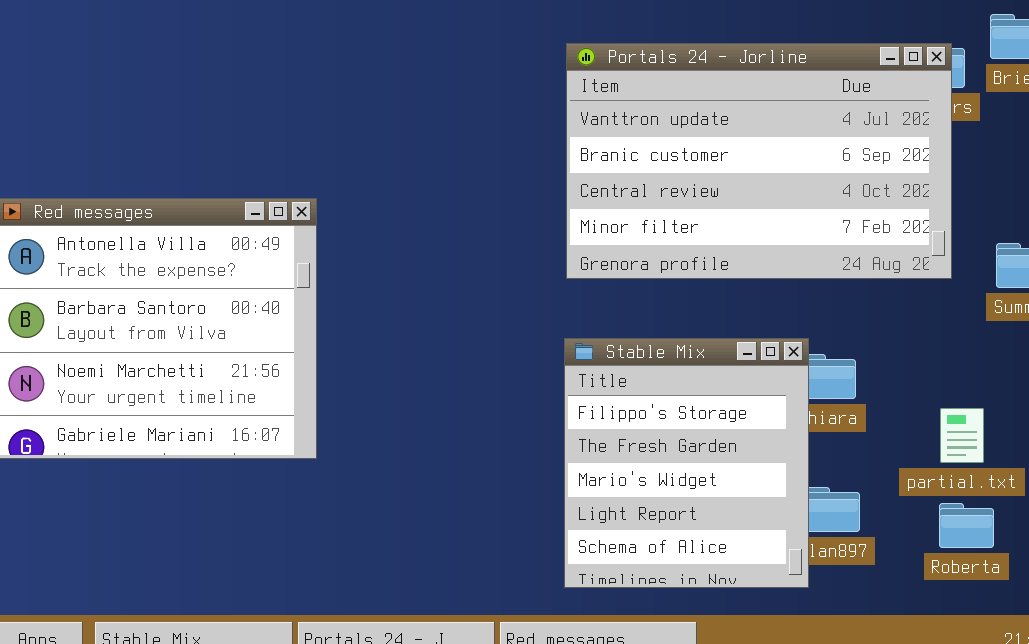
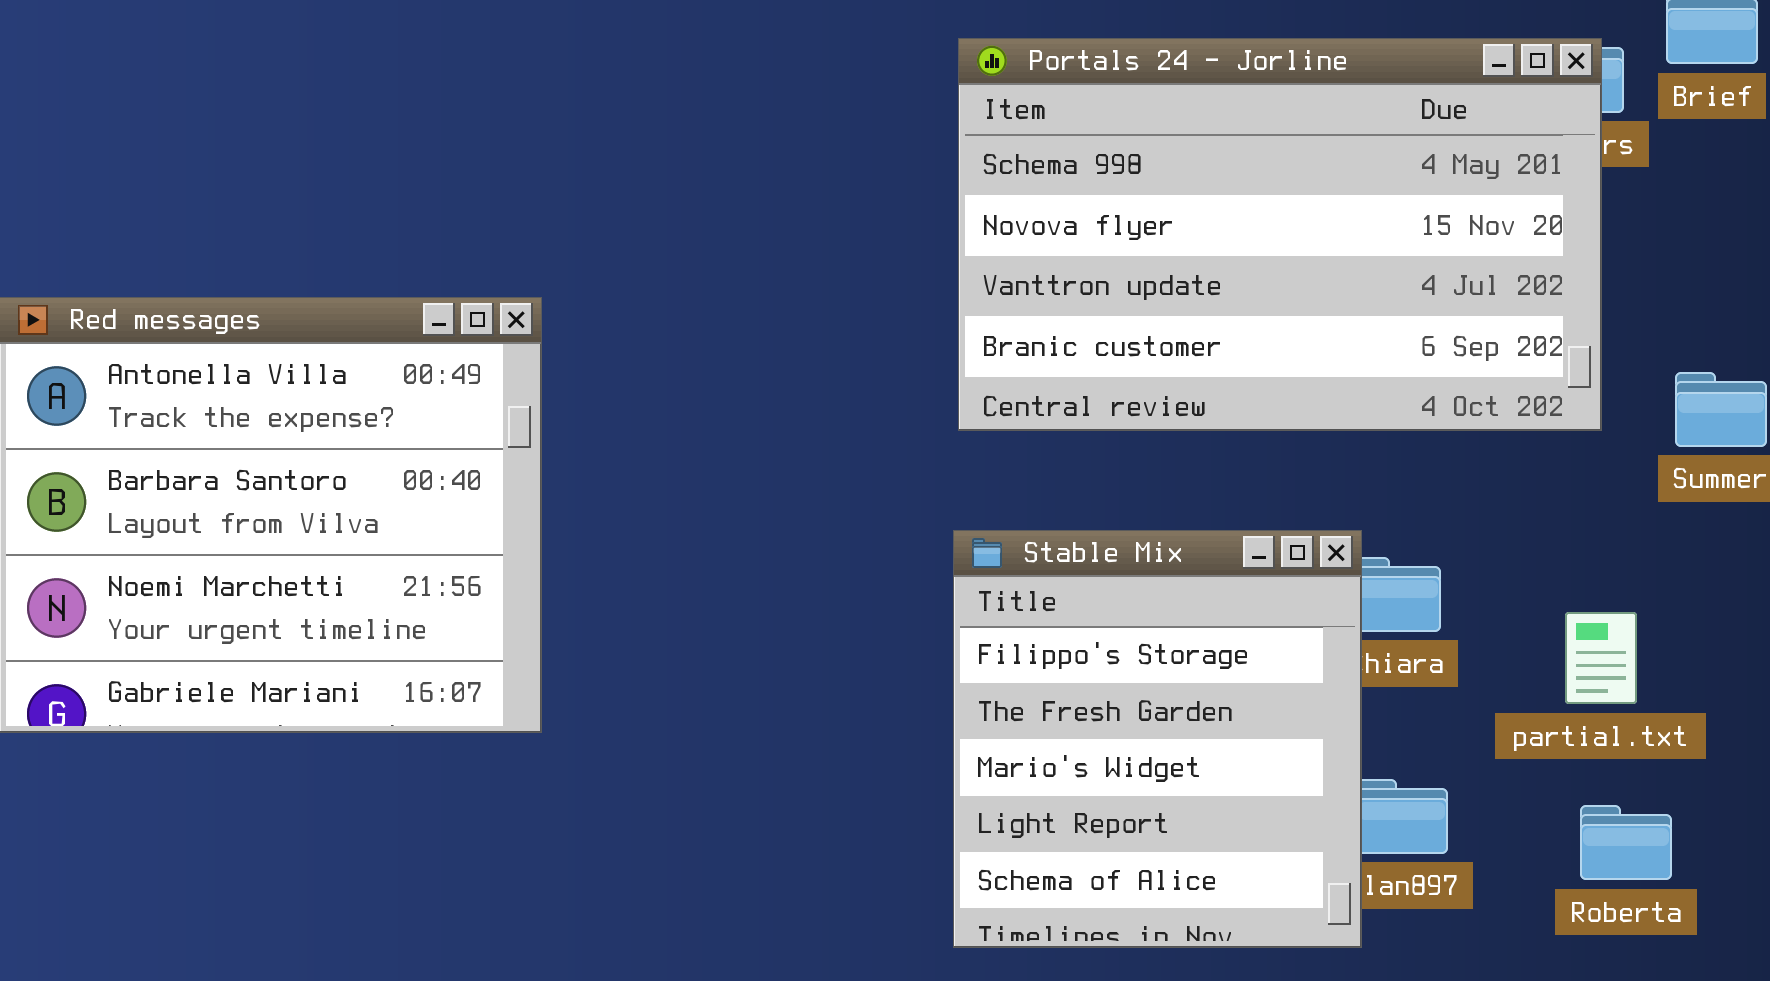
Portals 24 - Jorline: [566,43,952,279] -> [958,38,1602,431], scrolled up 2 rows
partial.txt: [940,408,984,463] -> [1565,612,1637,704], moved

